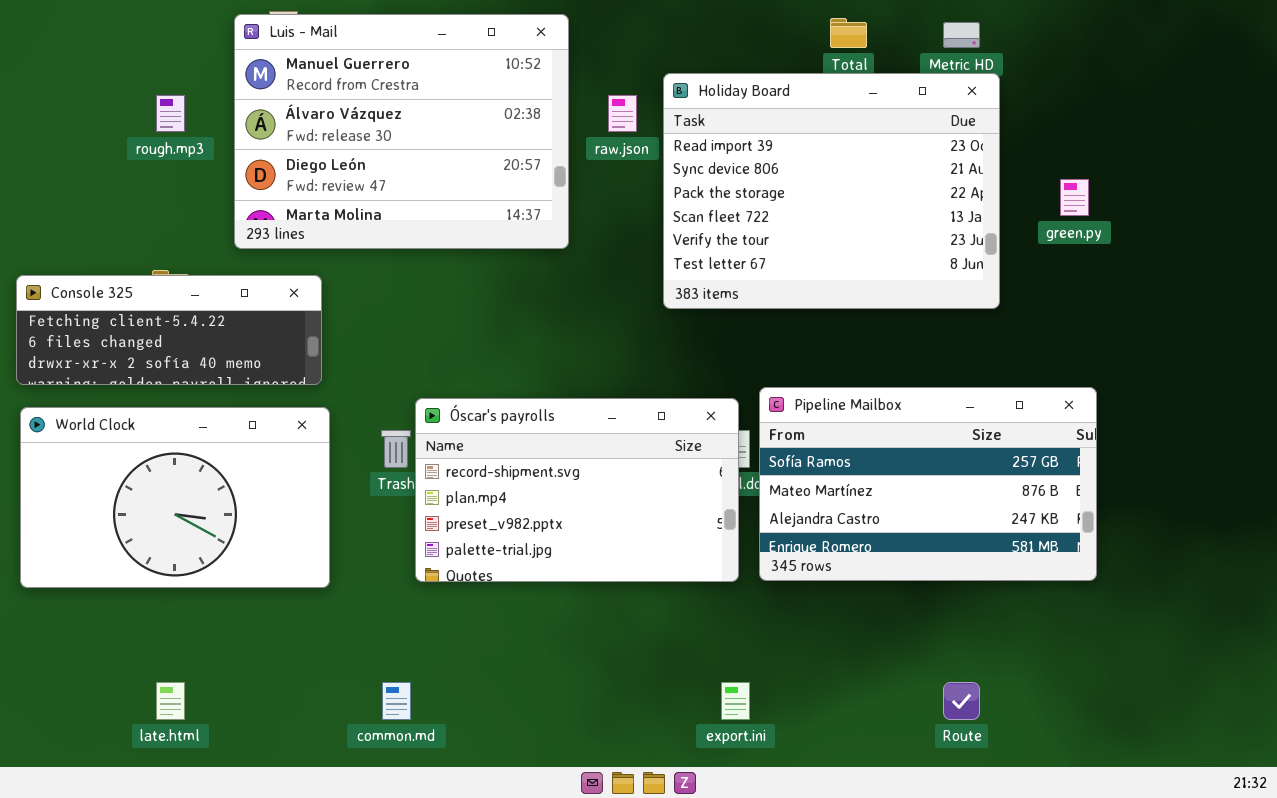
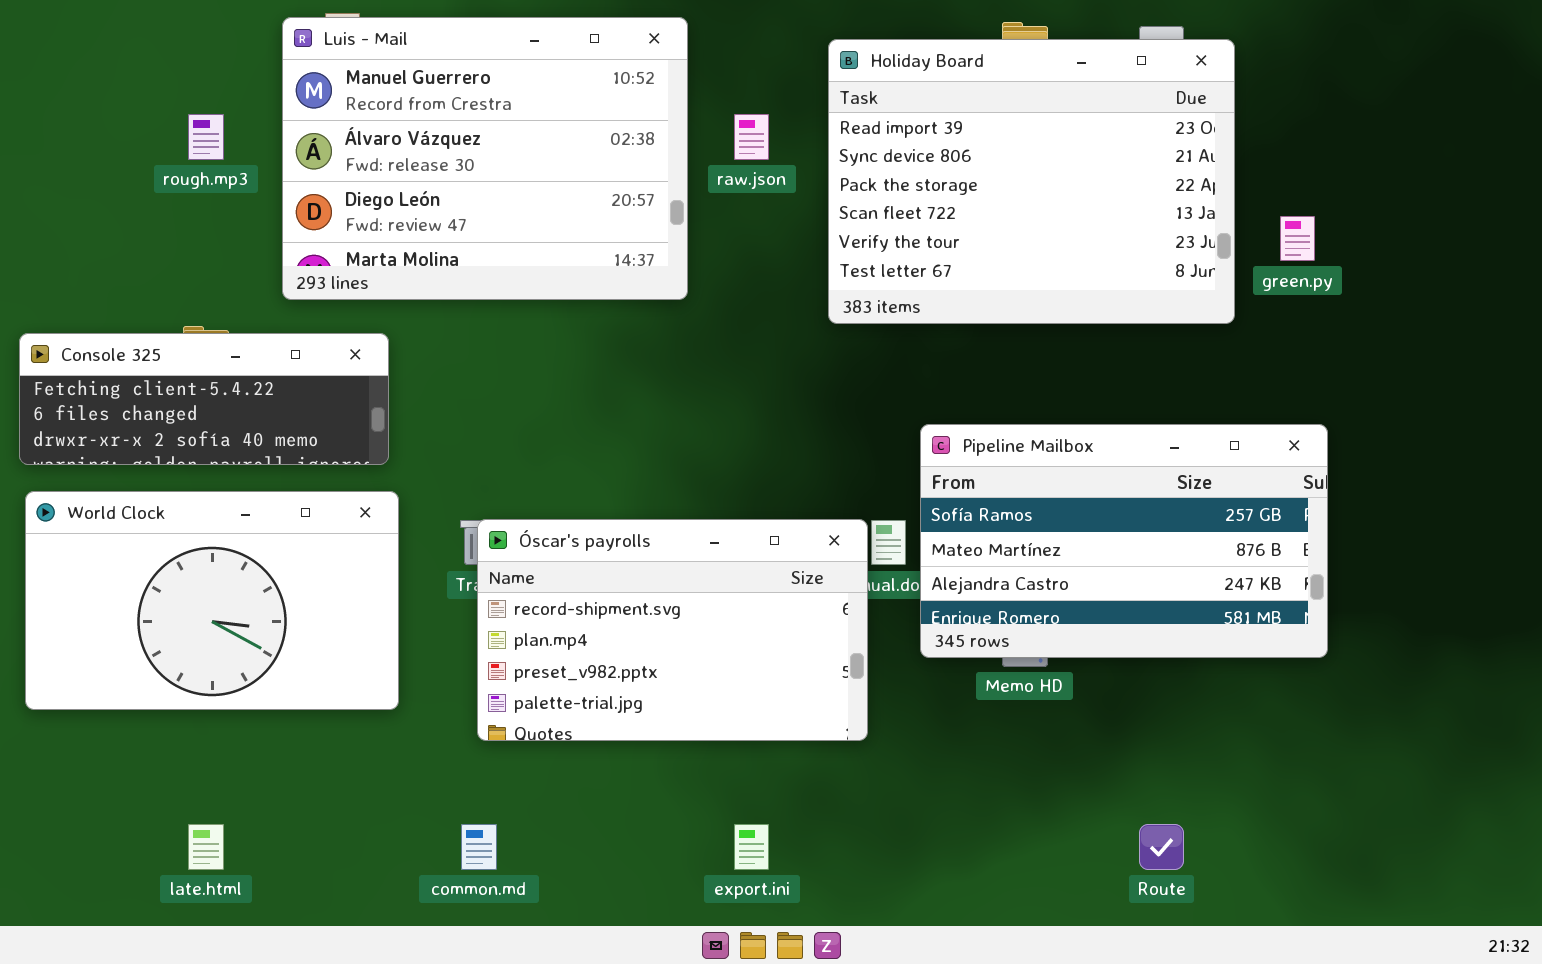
Holiday Board: [663,73,1000,309] -> [828,39,1235,324], moved
Pipeline Mailbox: [759,387,1097,581] -> [920,424,1328,658], moved
Óscar's payrolls: [415,398,739,582] -> [477,519,868,741], moved
export.ini: [721,682,750,720] -> [734,824,769,870], moved

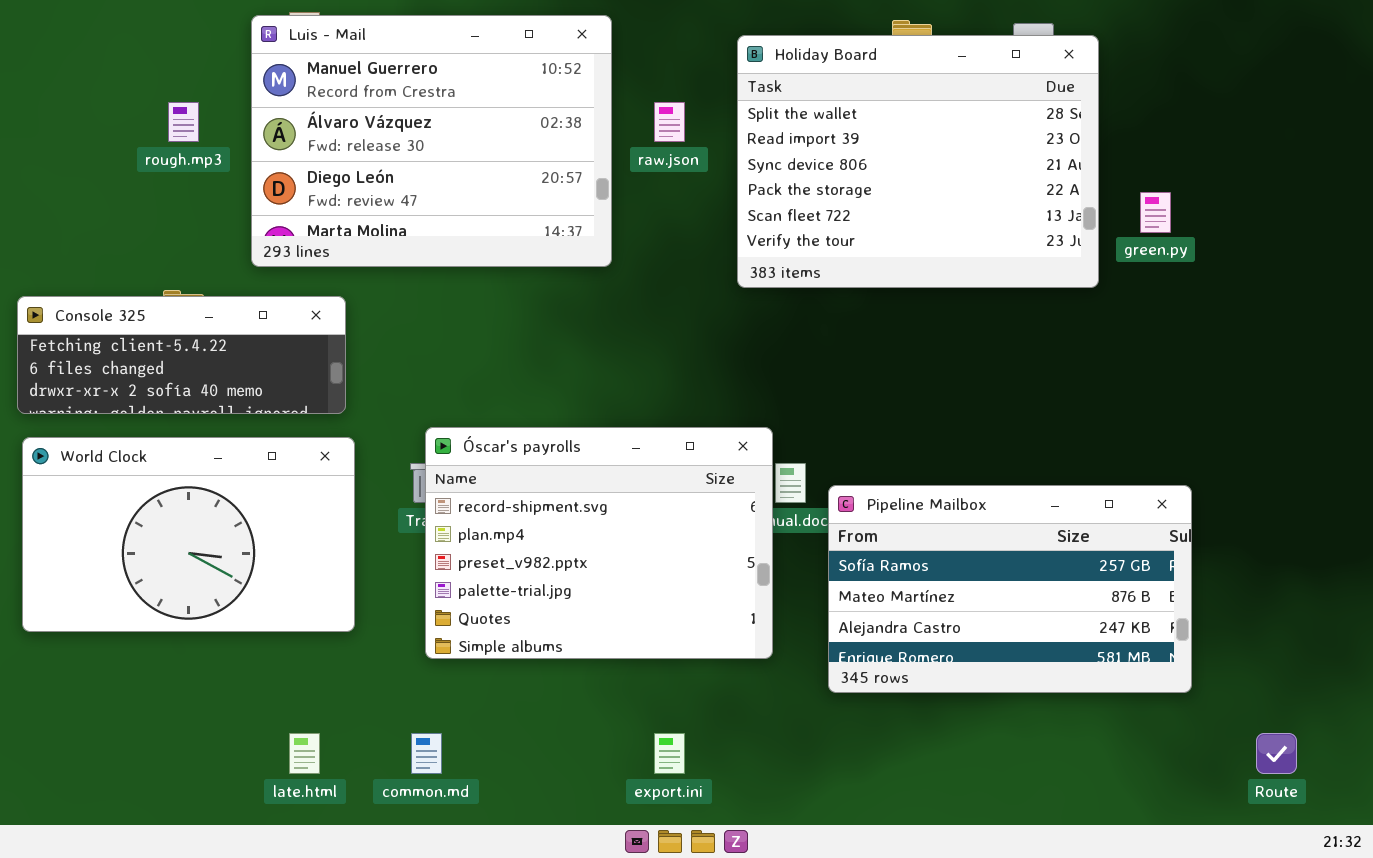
Holiday Board: [828,39,1235,324] -> [737,35,1099,288], scrolled up 1 row
Pipeline Mailbox: [920,424,1328,658] -> [828,485,1192,693], moved
Óscar's payrolls: [477,519,868,741] -> [425,427,773,659], resized
late.html: [188,824,224,870] -> [289,733,320,774], moved
Route: [1139,824,1184,870] -> [1256,733,1297,774], moved

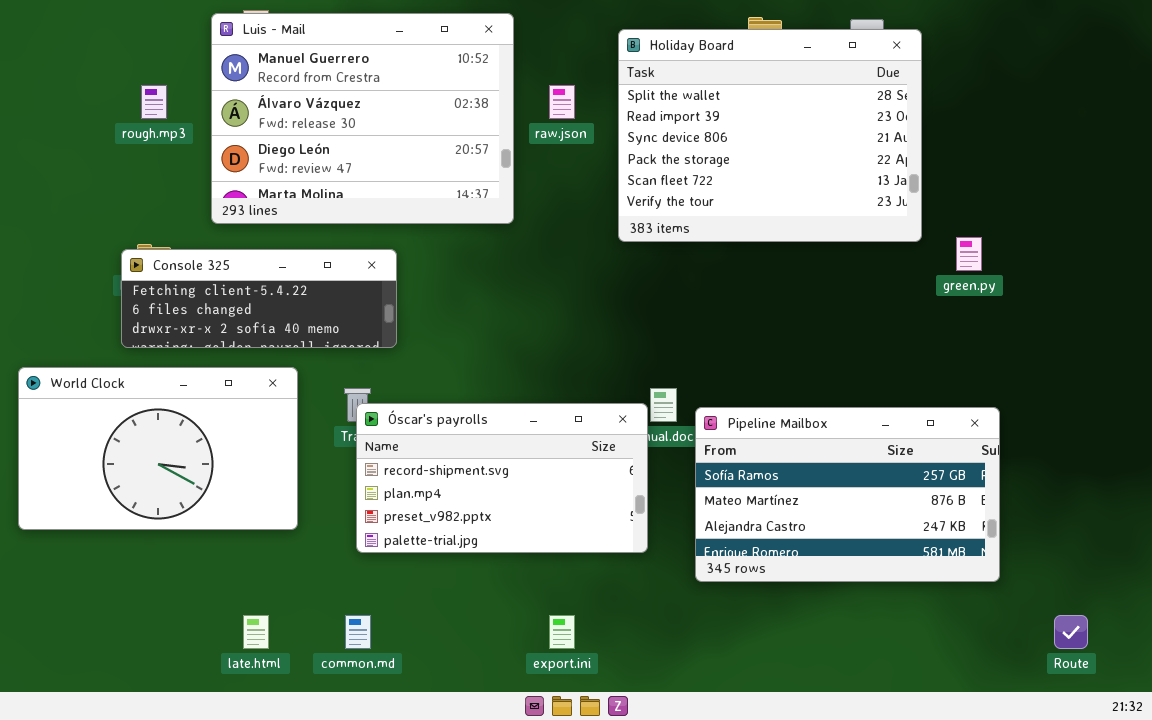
green.py: [1140,192,1171,233] -> [956,237,982,271], moved
Console 325: [17,296,346,414] -> [121,249,397,348], moved
Óscar's payrolls: [425,427,773,659] -> [356,403,648,553], resized

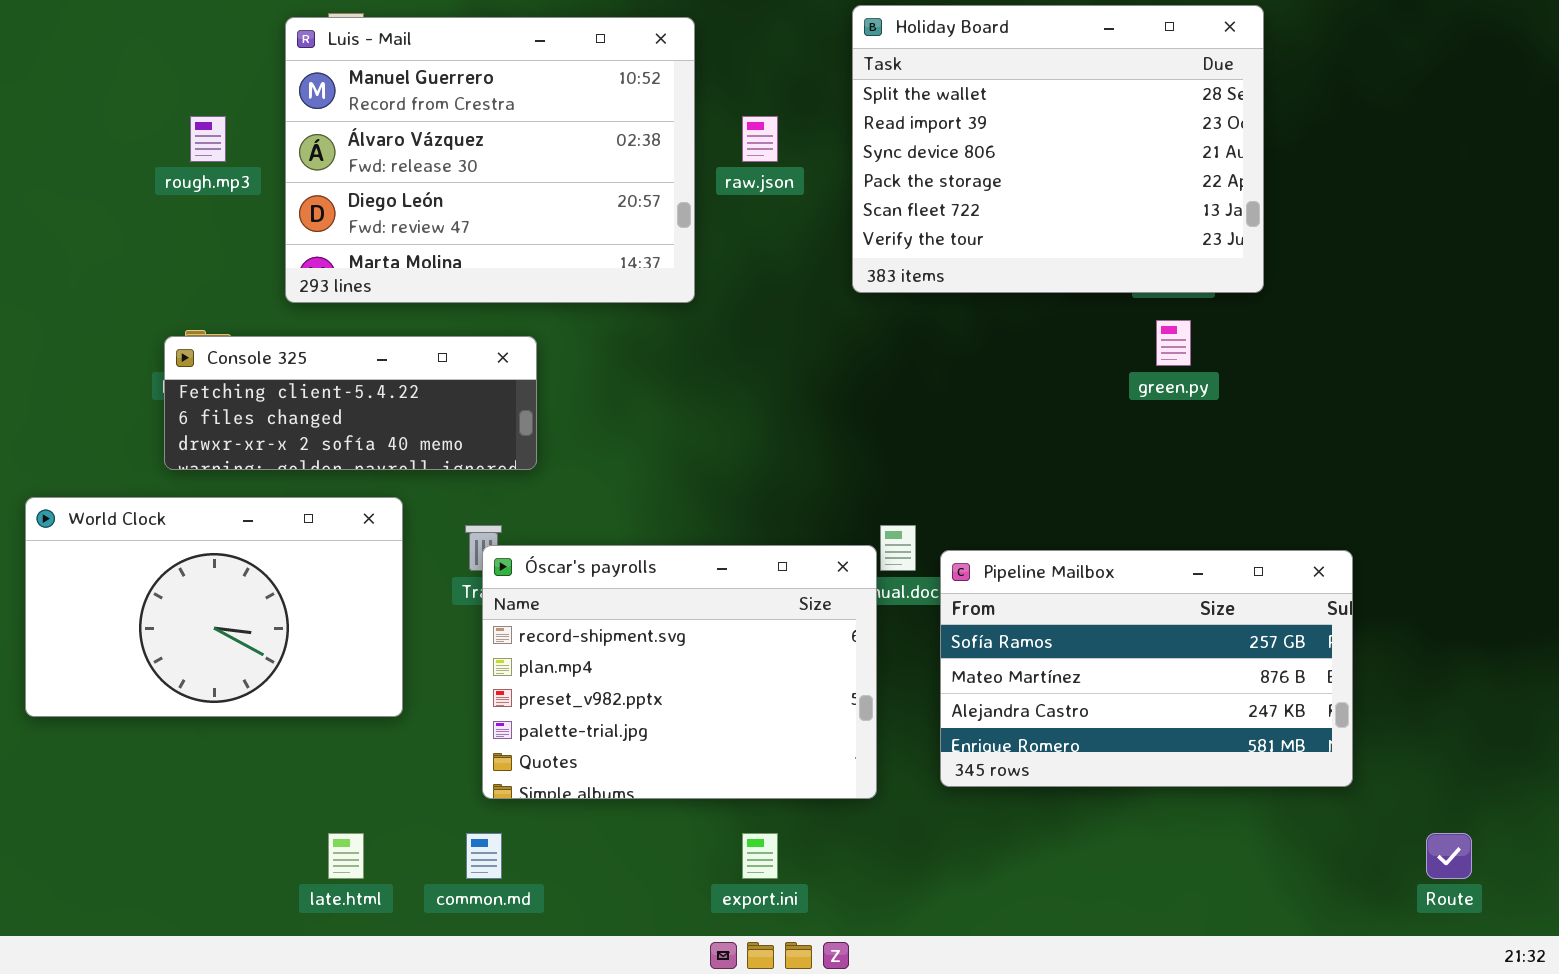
Holiday Board: [618,29,922,242] -> [852,5,1264,293], moved
green.py: [956,237,982,271] -> [1156,320,1191,366], moved
Óscar's payrolls: [356,403,648,553] -> [482,545,877,799], resized

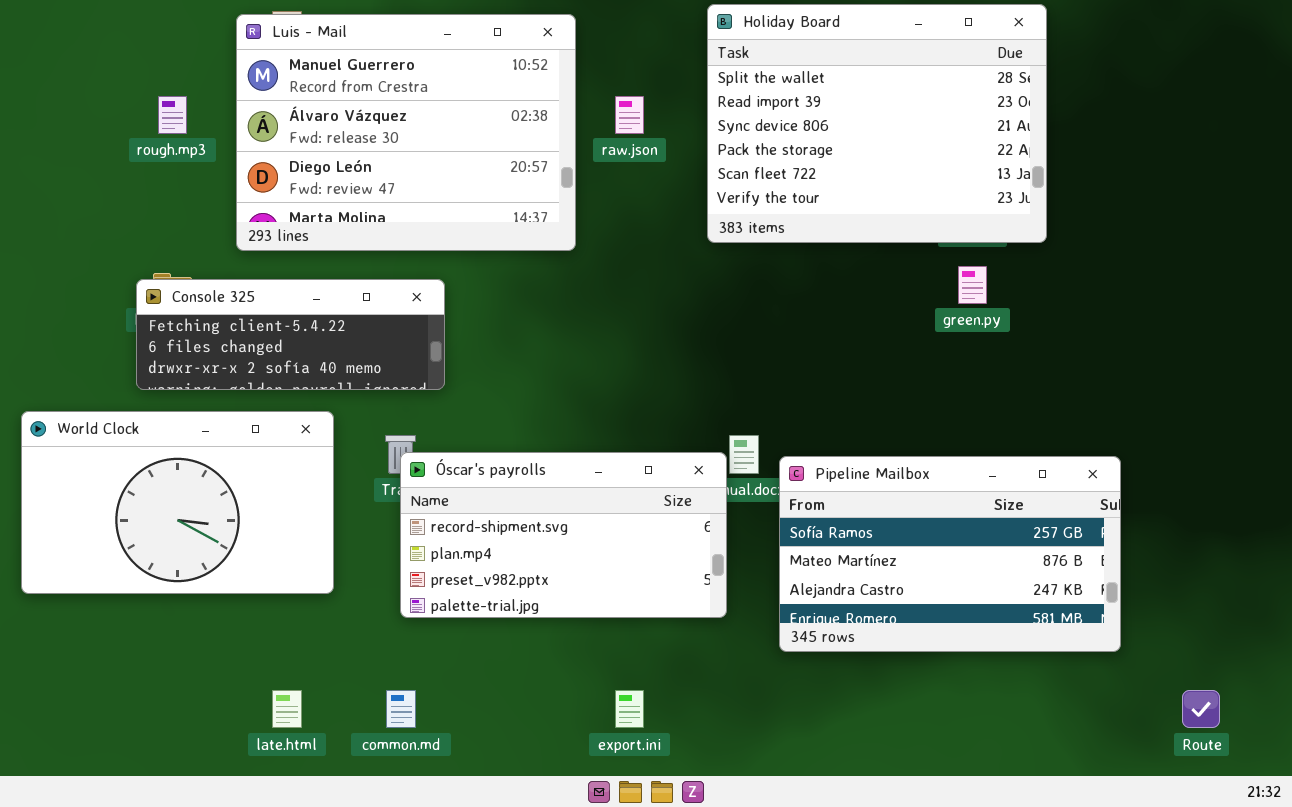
Óscar's payrolls: [482,545,877,799] -> [400,452,727,618], resized

